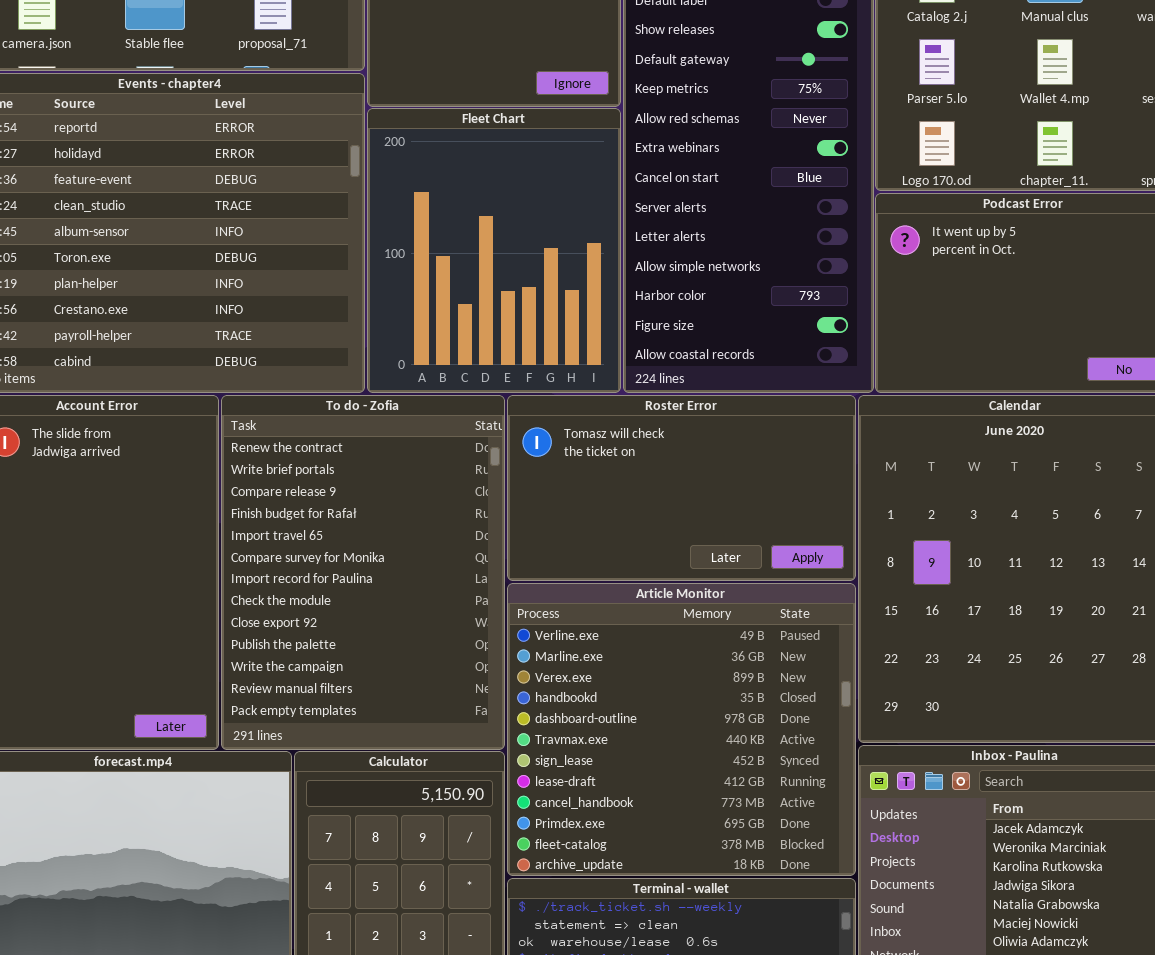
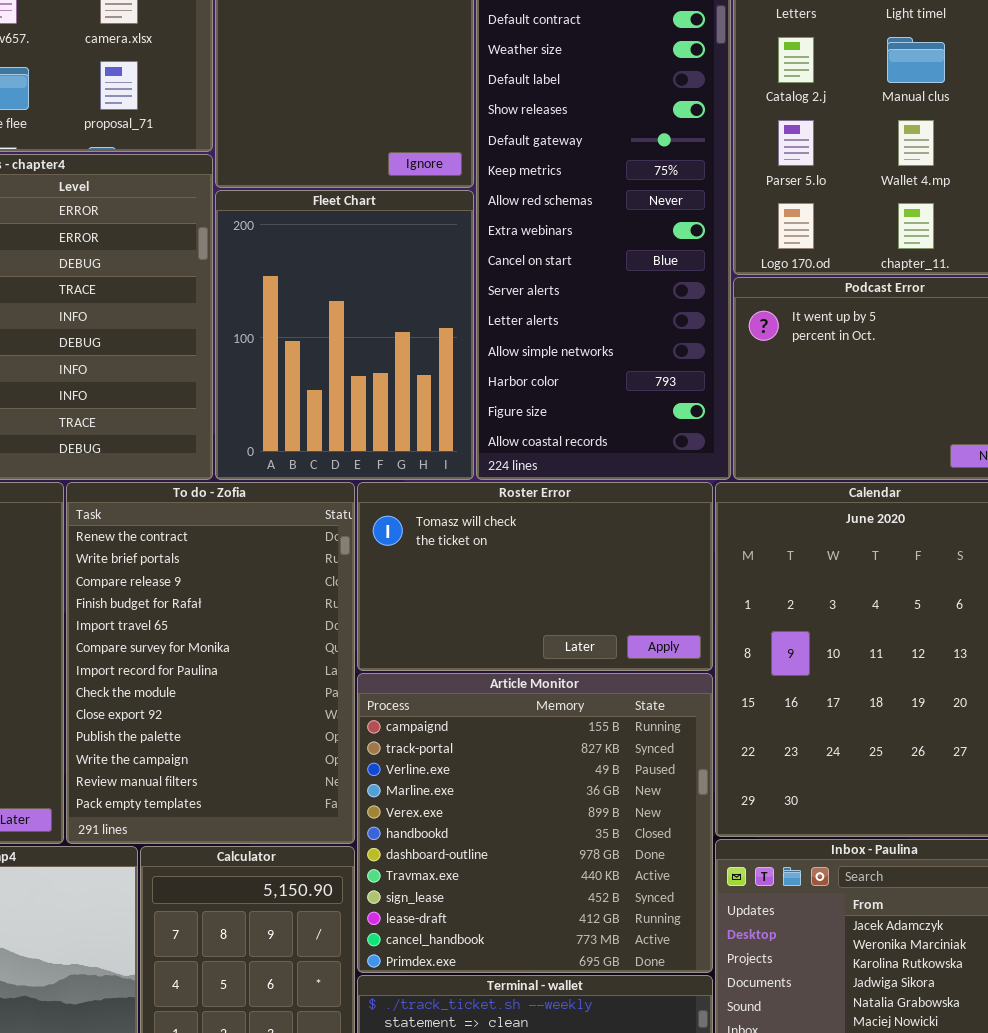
Article Monitor: [507,583,856,876] -> [357,673,713,973], scrolled up 2 rows

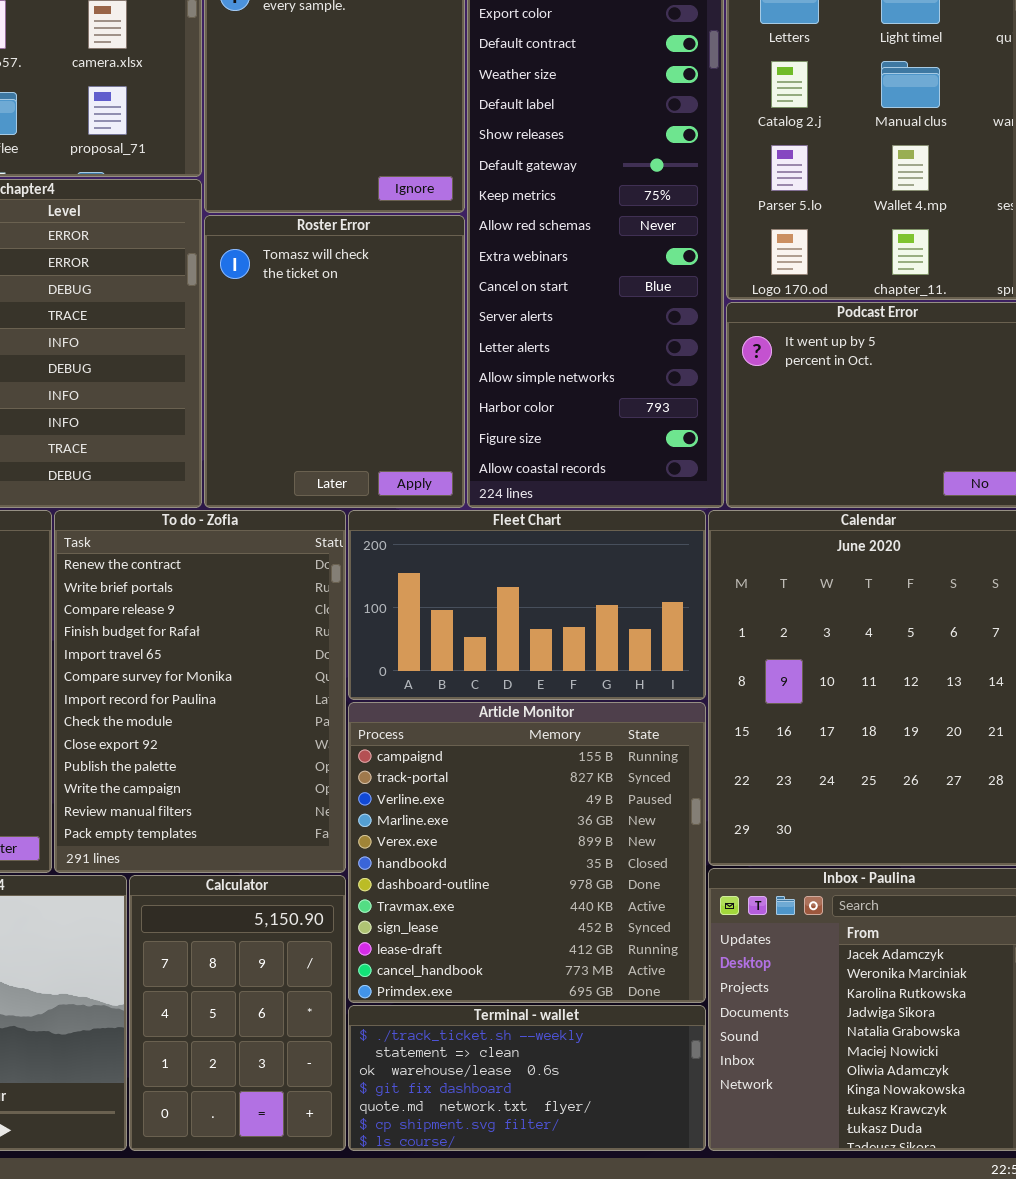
Fleet Chart: [215,190,474,480] -> [348,510,706,700], moved, resized
Roster Error: [357,482,713,671] -> [204,215,465,508], moved, resized

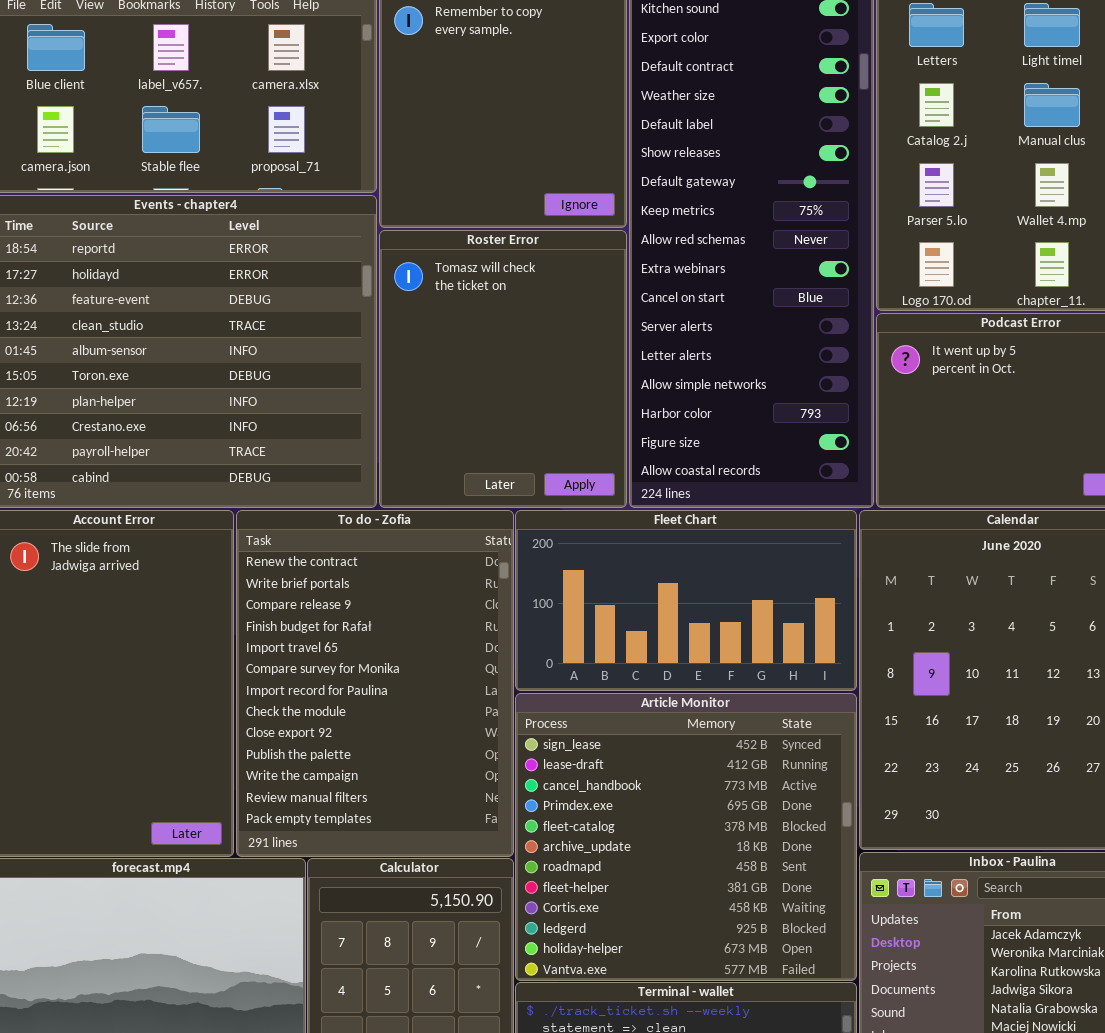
Article Monitor: [348,702,706,1003] -> [515,693,857,981], scrolled down 8 rows

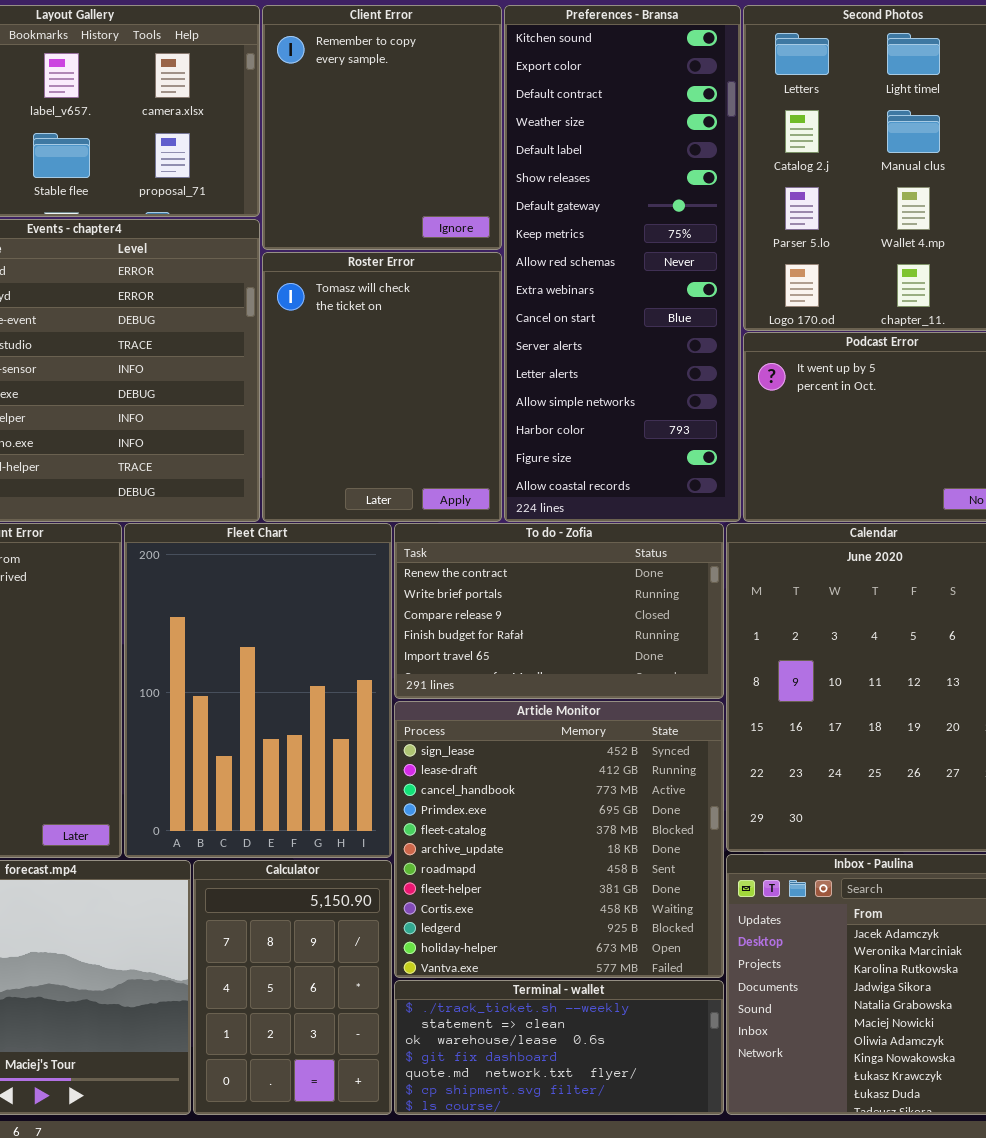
To do - Zofia: [236,510,514,857] -> [394,523,724,699], moved, resized
Fleet Chart: [515,510,857,691] -> [124,523,392,858], moved, resized

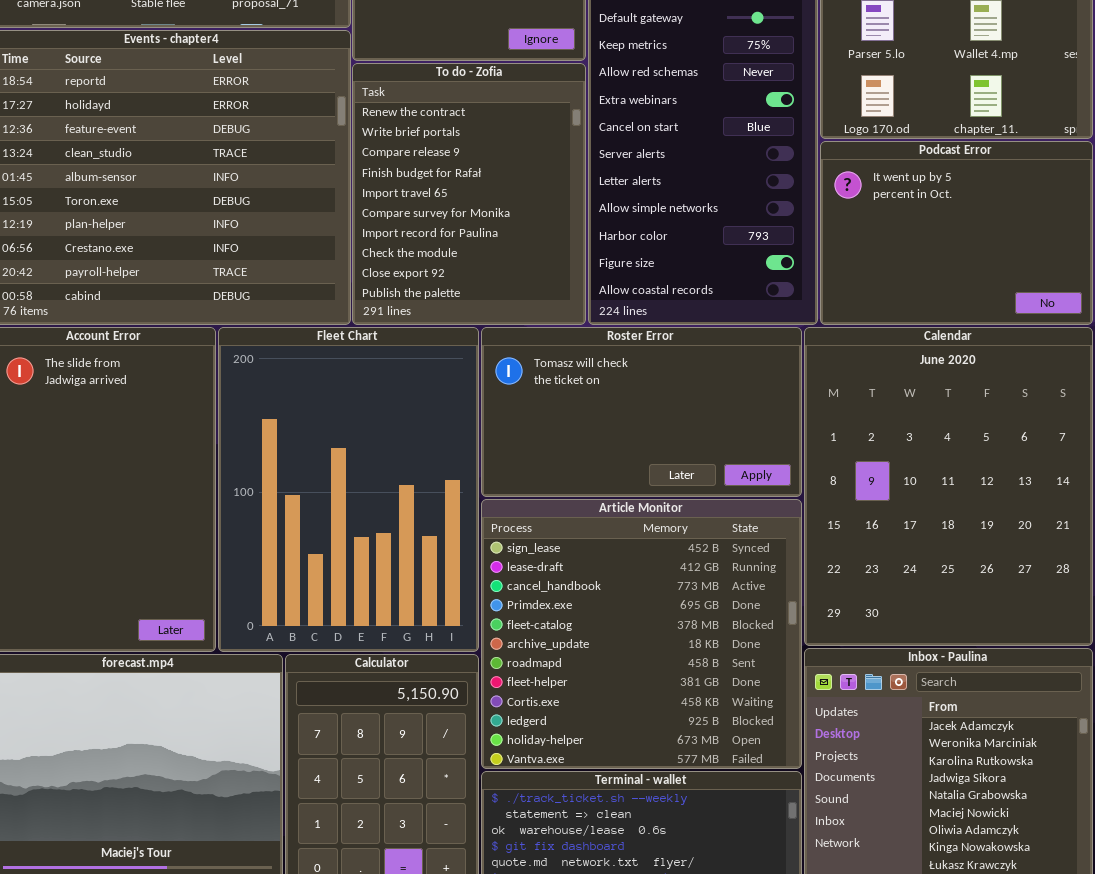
Roster Error: [262,252,502,522] -> [481,327,802,497], moved, resized
To do - Zofia: [394,523,724,699] -> [352,63,586,325], moved, resized

